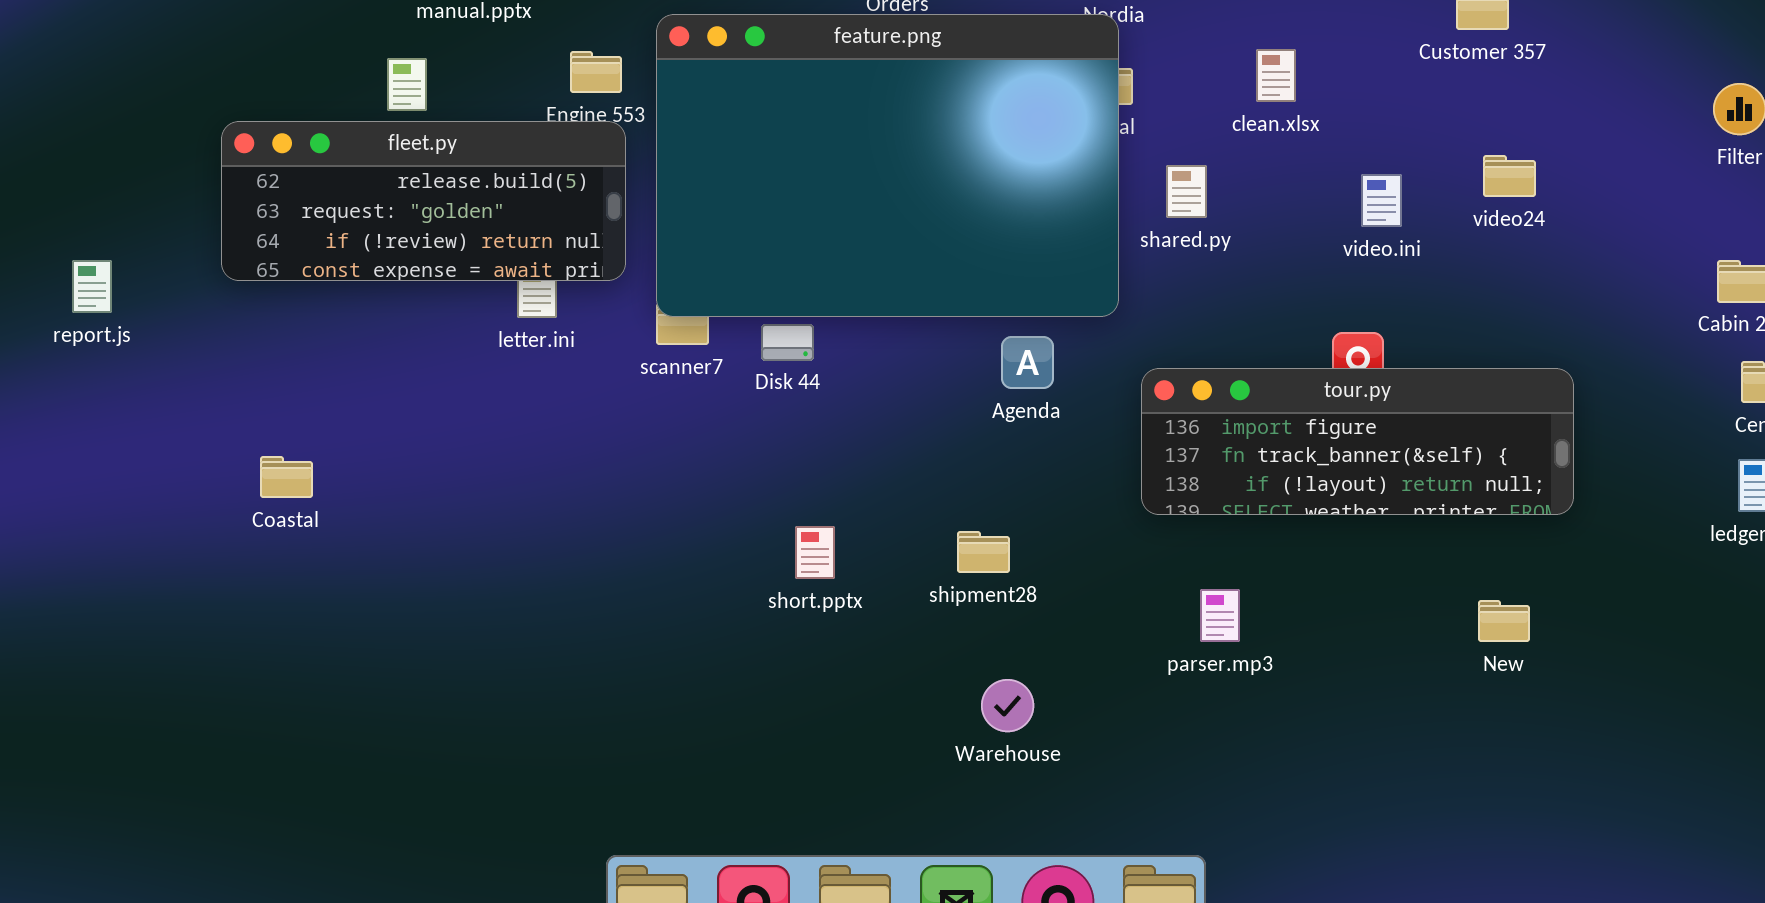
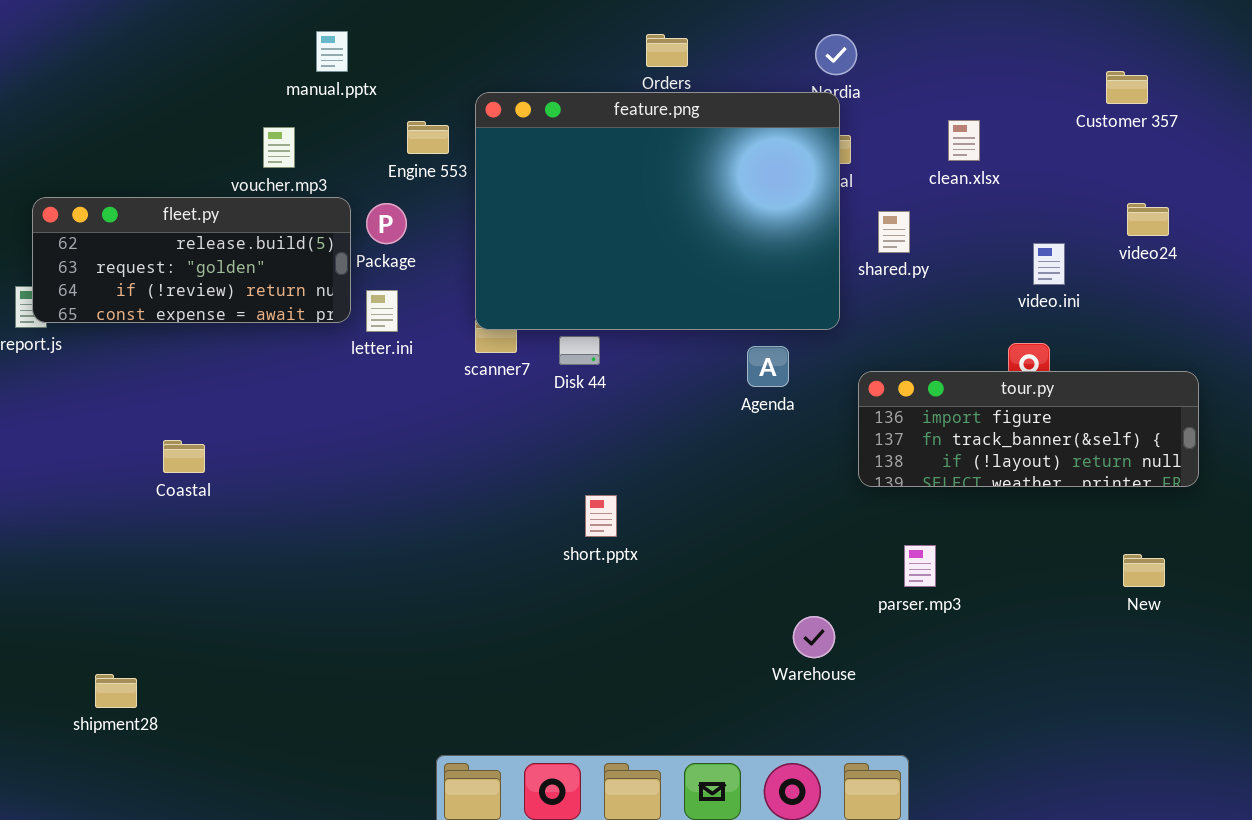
fleet.py: [221,121,626,281] -> [32,197,351,323], moved
video.ini: [1361,174,1402,227] -> [1033,243,1065,285], moved
shipment28: [957,531,1010,573] -> [95,674,137,708], moved
Warehouse: [981,679,1034,732] -> [793,616,835,658], moved

